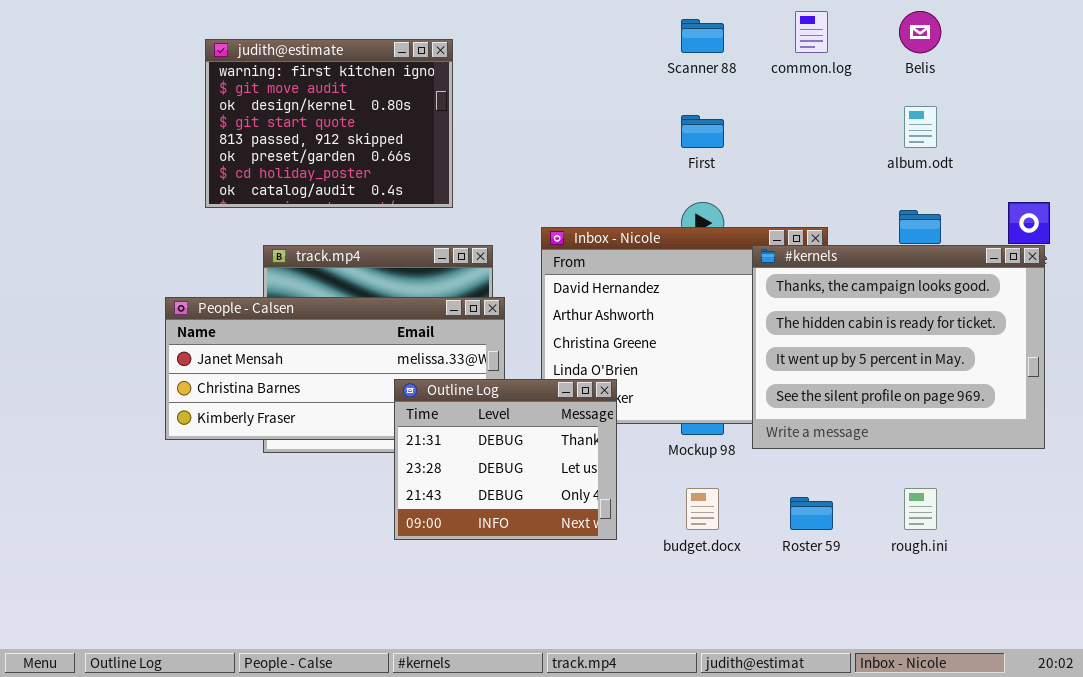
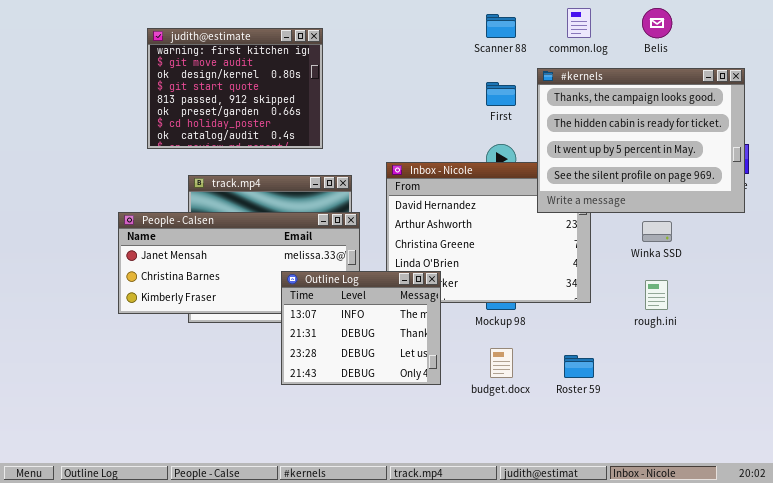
#kernels: [752,245,1045,449] -> [537,68,745,213], moved
Outline Log: [394,379,617,540] -> [281,271,441,385], scrolled up 1 row
rough.ini: [904,488,937,530] -> [645,280,668,310], moved

